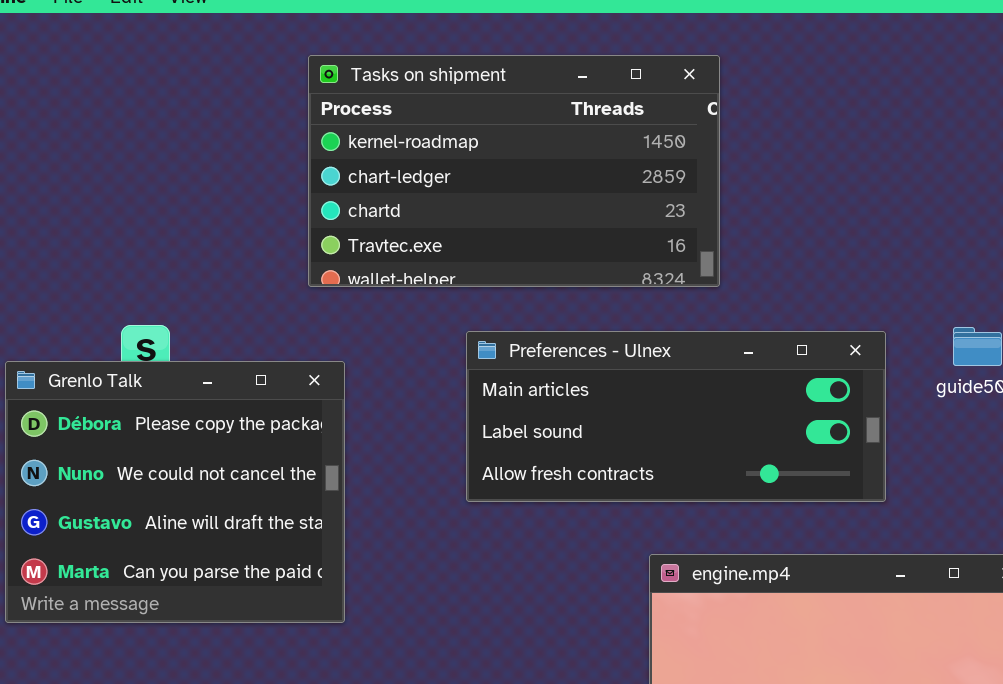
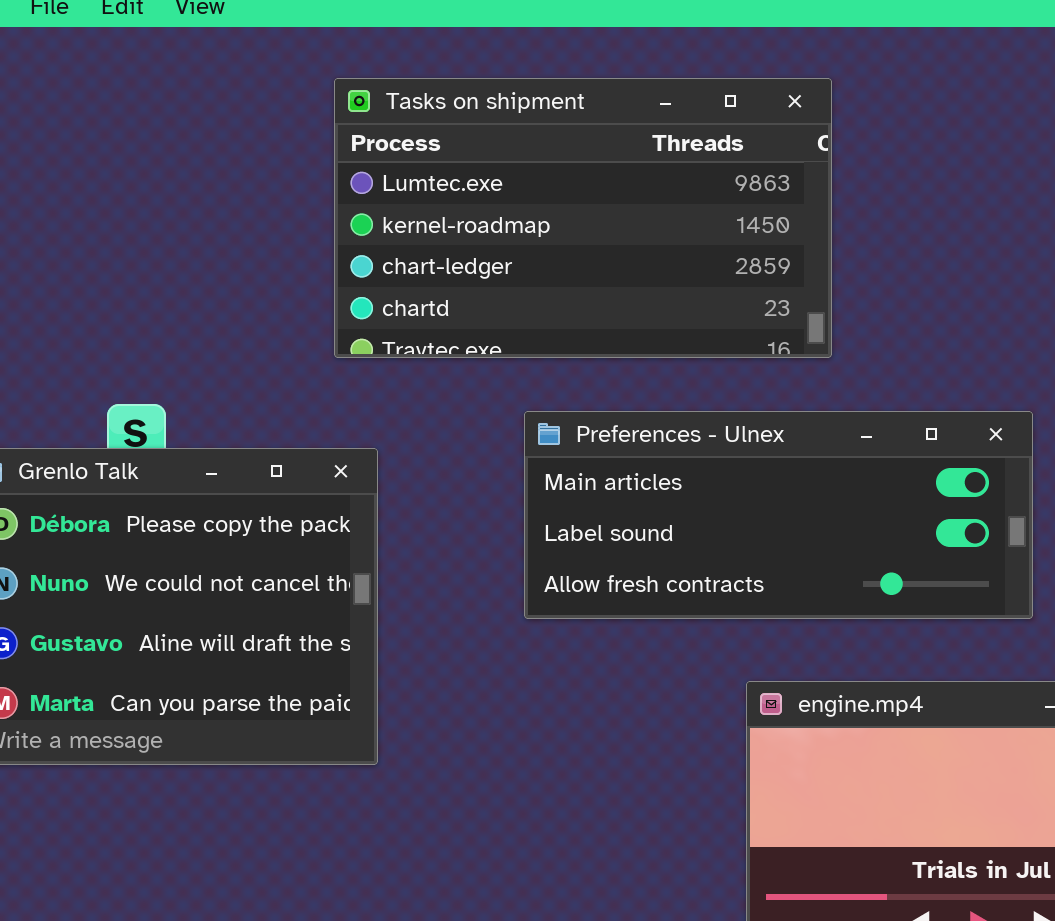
Tasks on shipment: [308,55,720,287] -> [334,78,832,358], scrolled up 1 row

